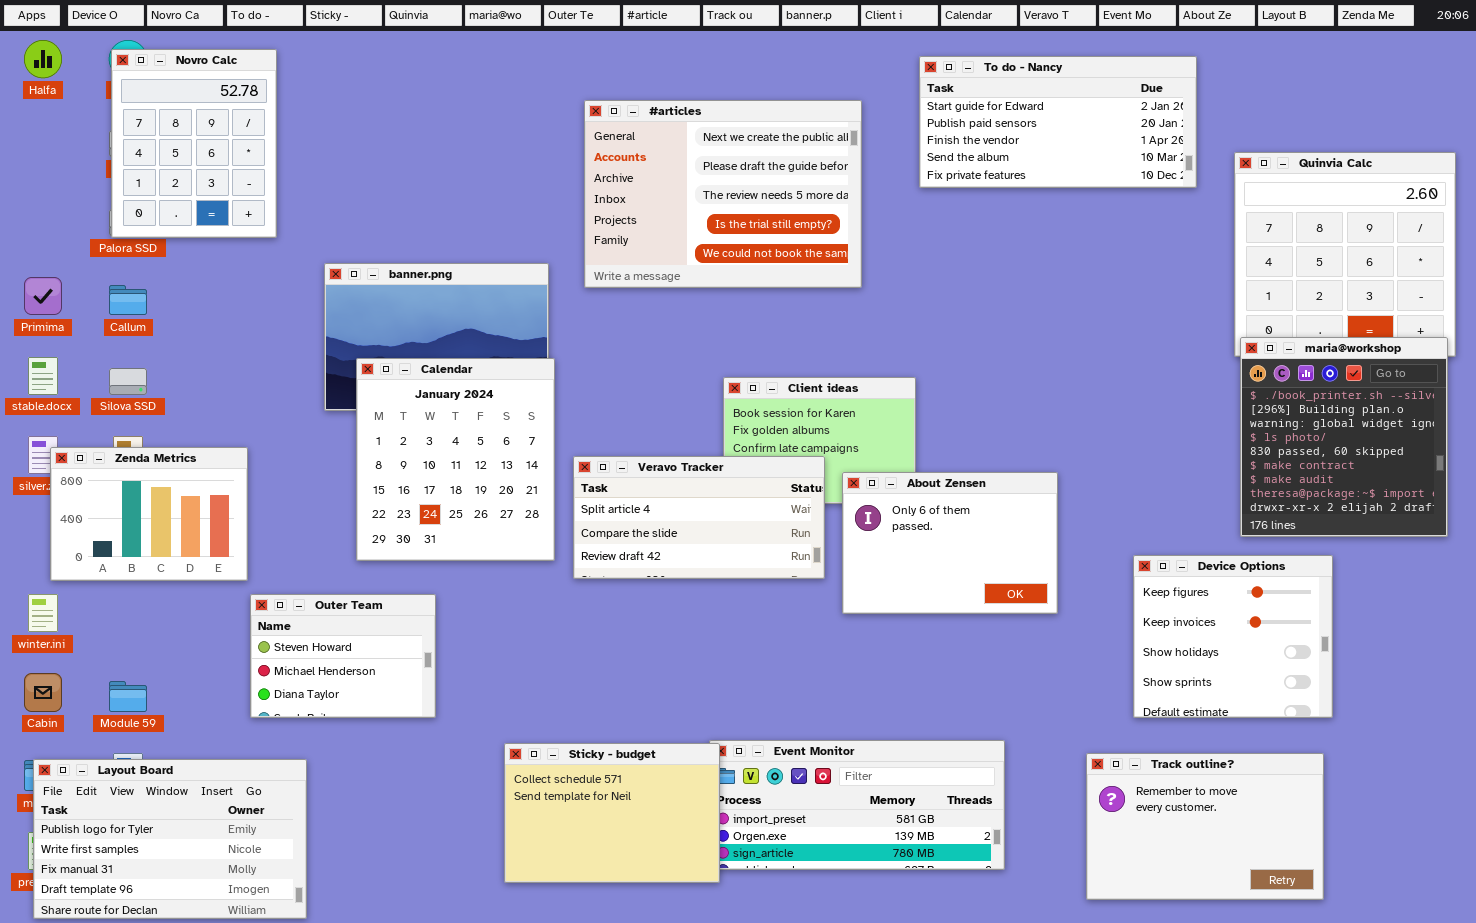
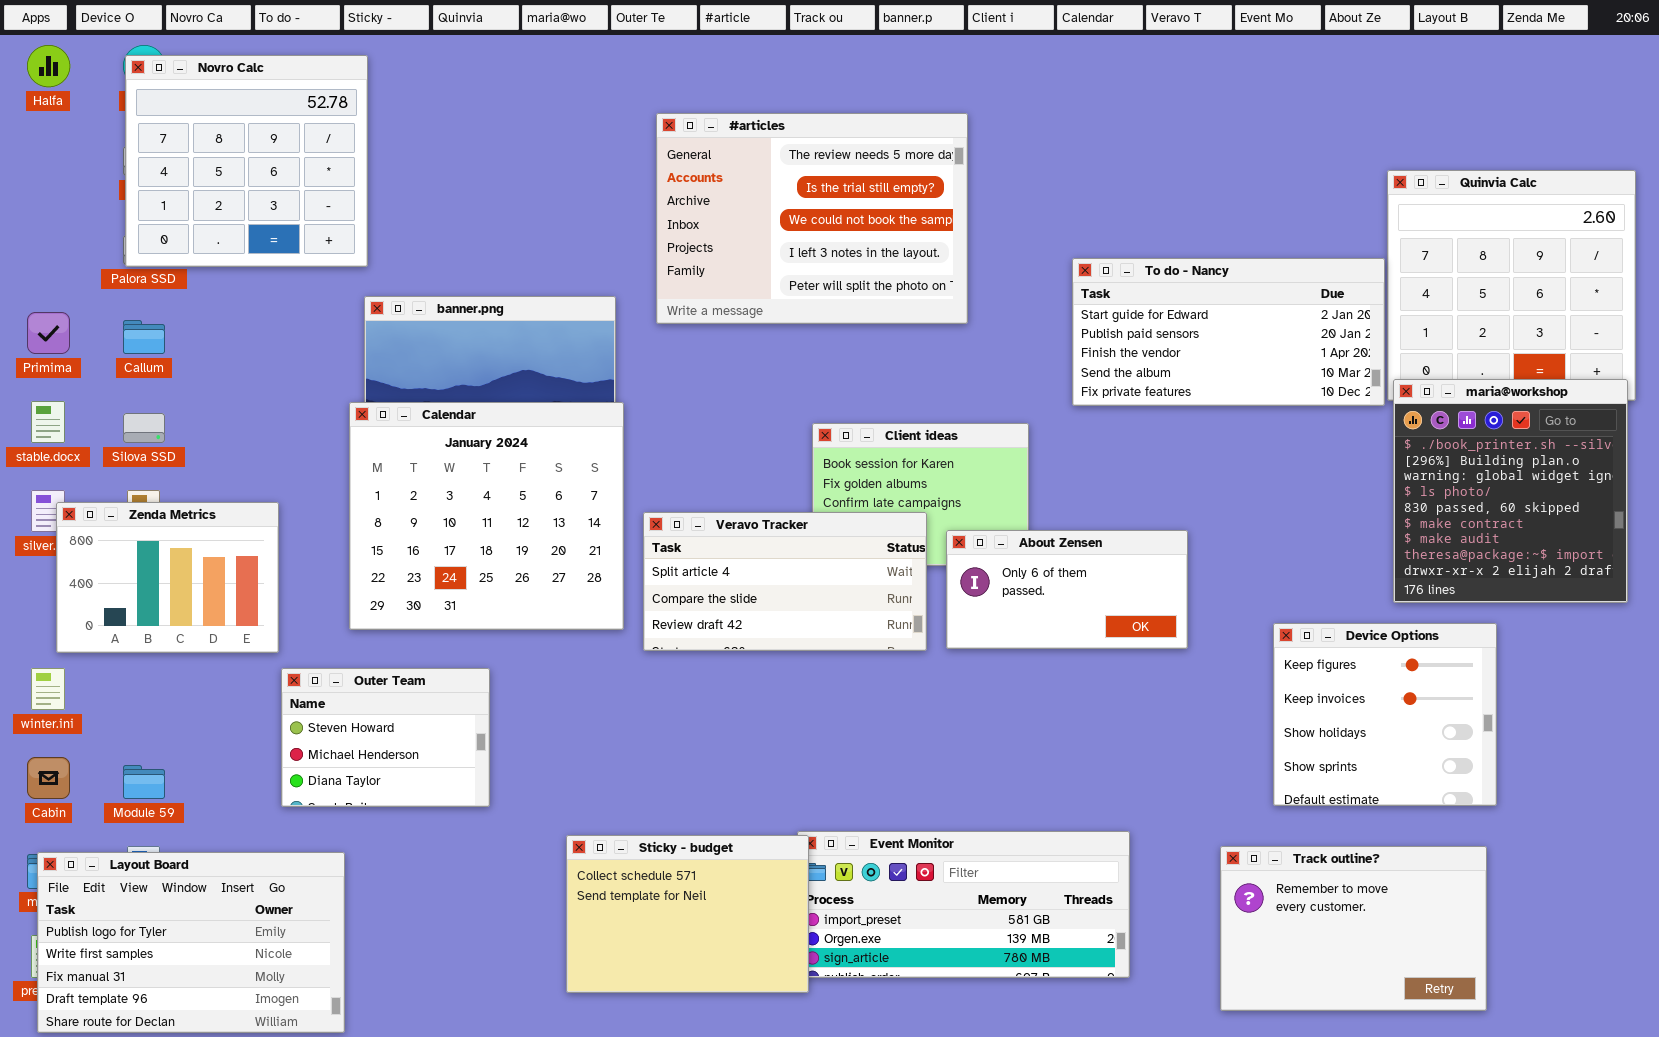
Novro Calc: [111,49,277,238] -> [125,55,368,267], resized
To do - Nancy: [919,56,1197,188] -> [1072,258,1385,406], moved
#articles: [584,100,862,288] -> [656,113,968,324], scrolled down 2 rows
Calendar: [356,358,555,561] -> [349,402,624,630], resized
About Zensen: [842,472,1058,614] -> [946,530,1188,649], resized

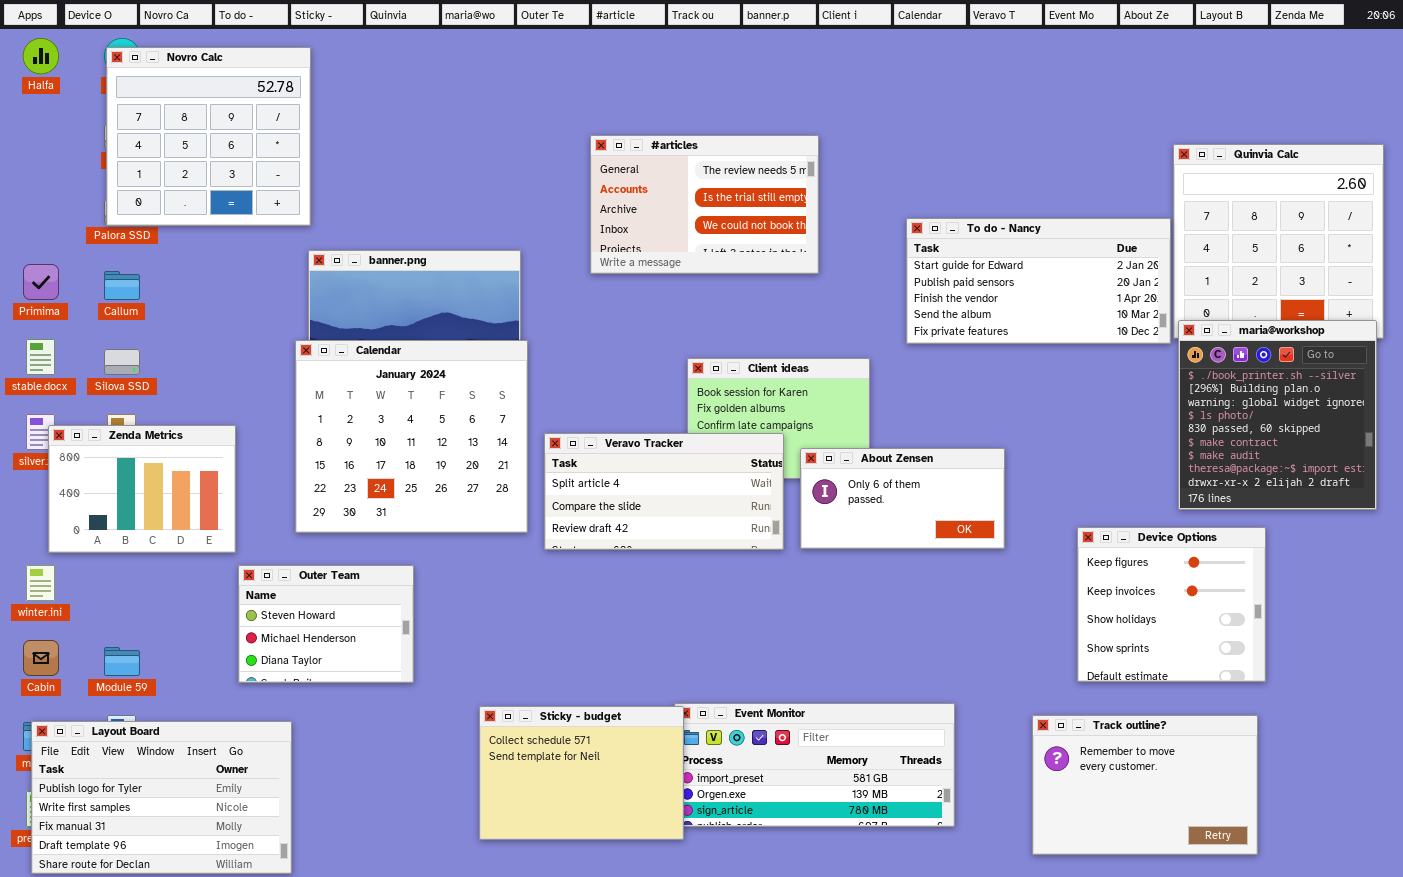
#articles: [656,113,968,324] -> [590,135,819,274], resized

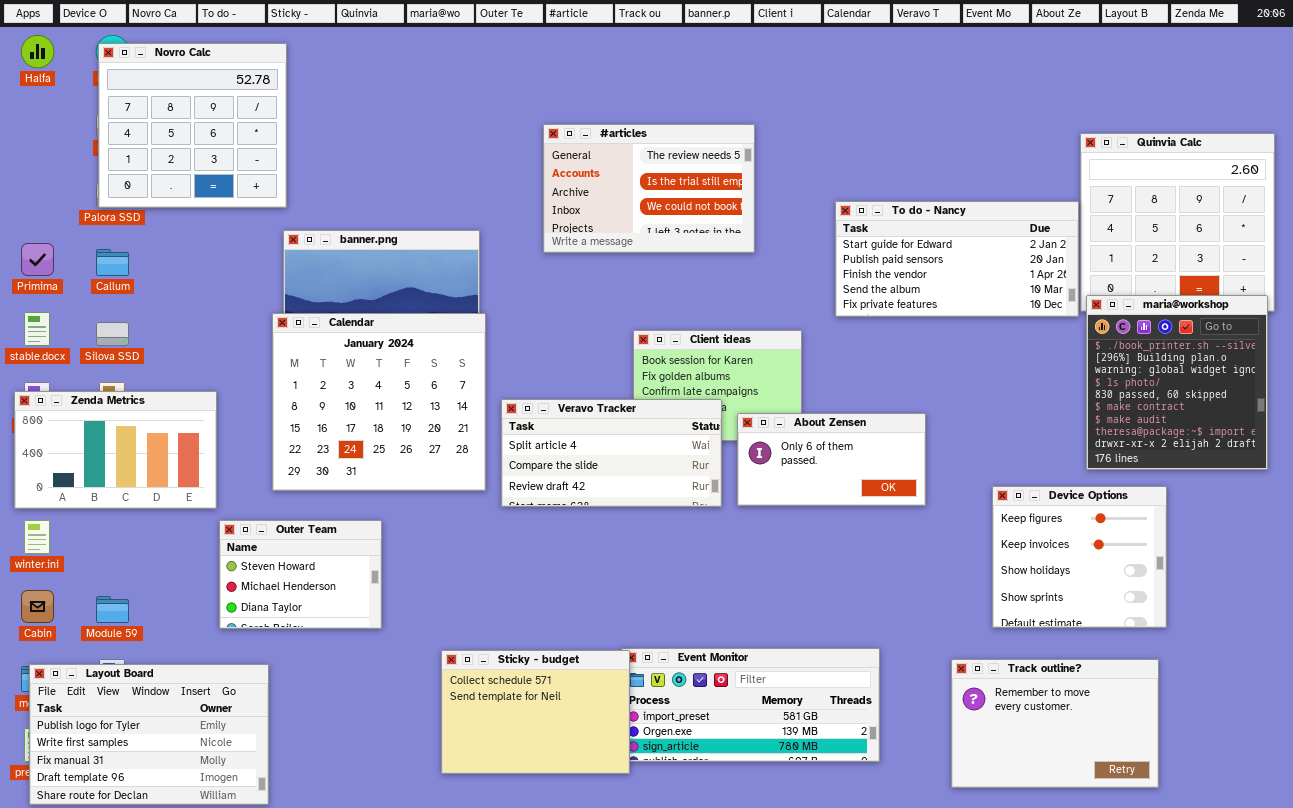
Zenda Metrics: [48,425,236,553] -> [14,391,217,509], resized

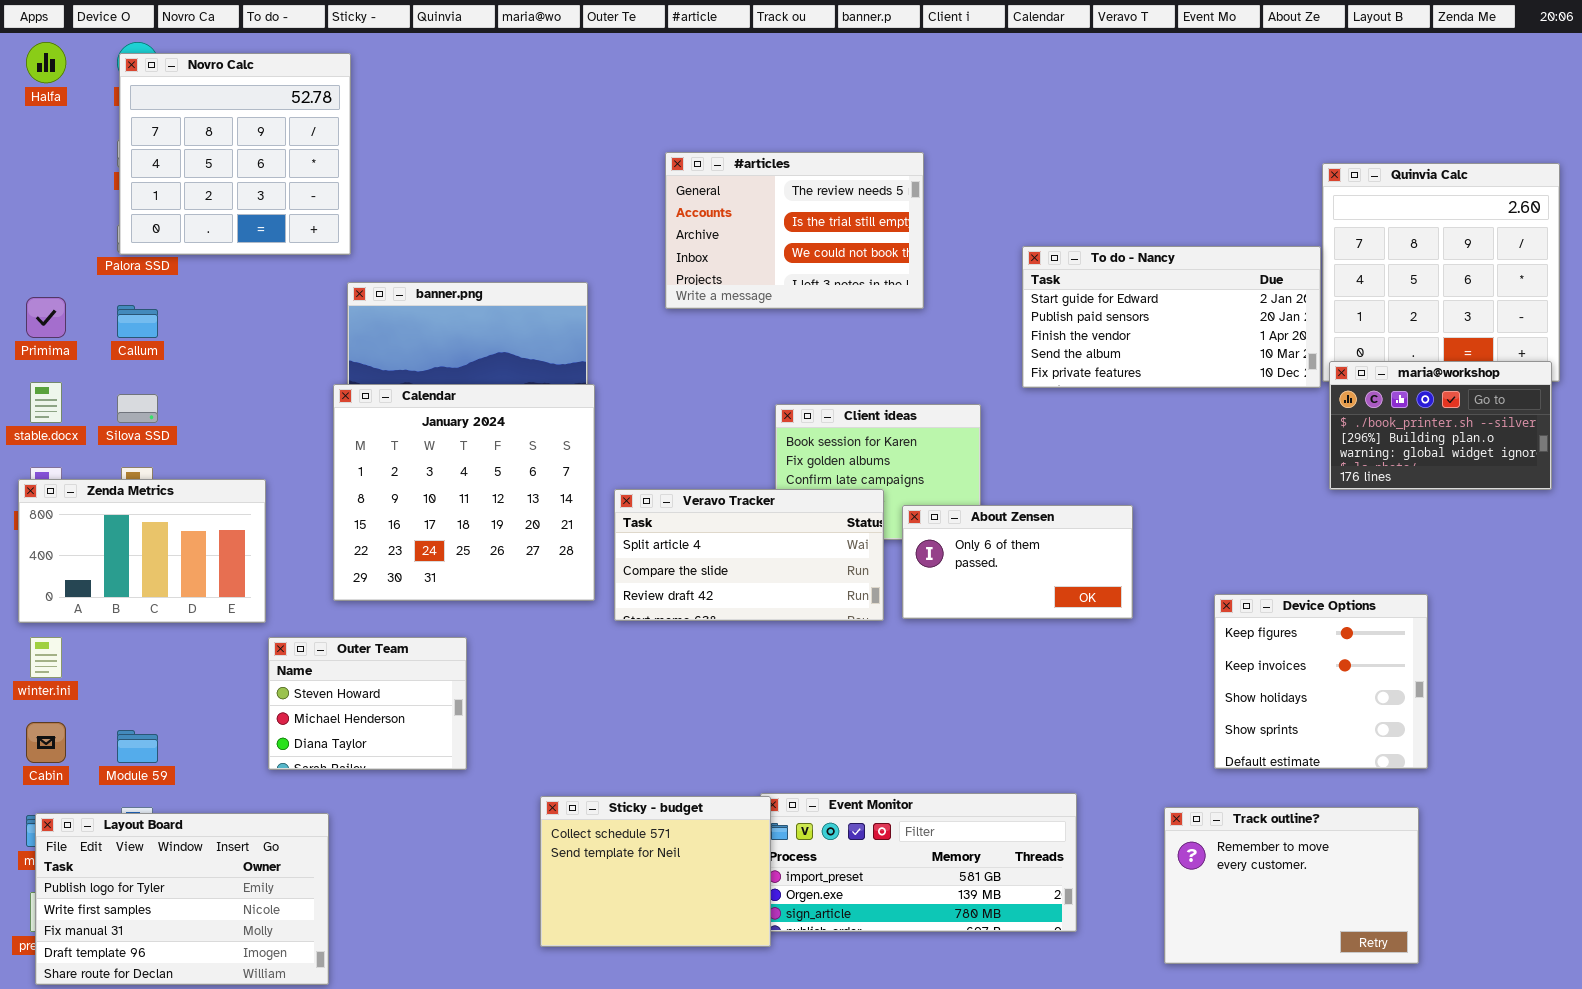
maria@workshop: [1086,295,1268,470] -> [1329,361,1552,490], resized

